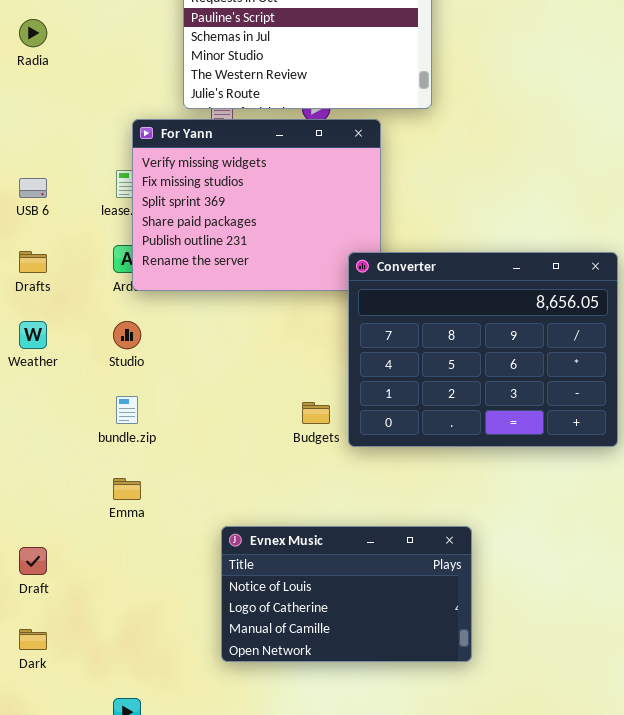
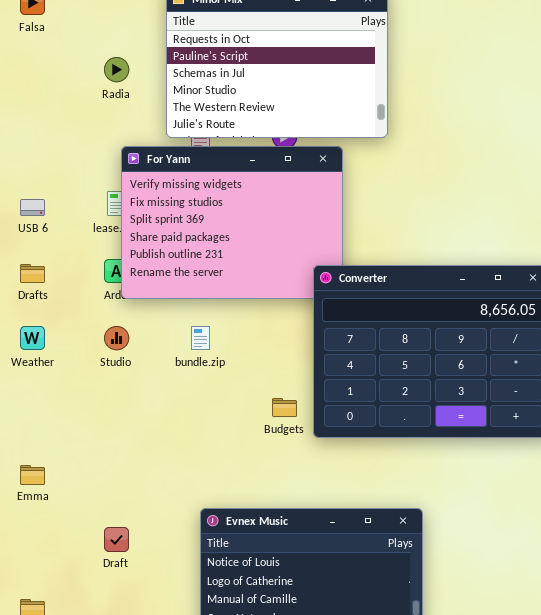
Radia: [19,19,47,47] -> [104,57,129,82], moved
bundle.zip: [116,396,138,424] -> [191,326,210,350], moved
Emma: [113,478,141,500] -> [20,465,45,485], moved
Draft: [19,547,47,575] -> [104,527,129,552], moved

